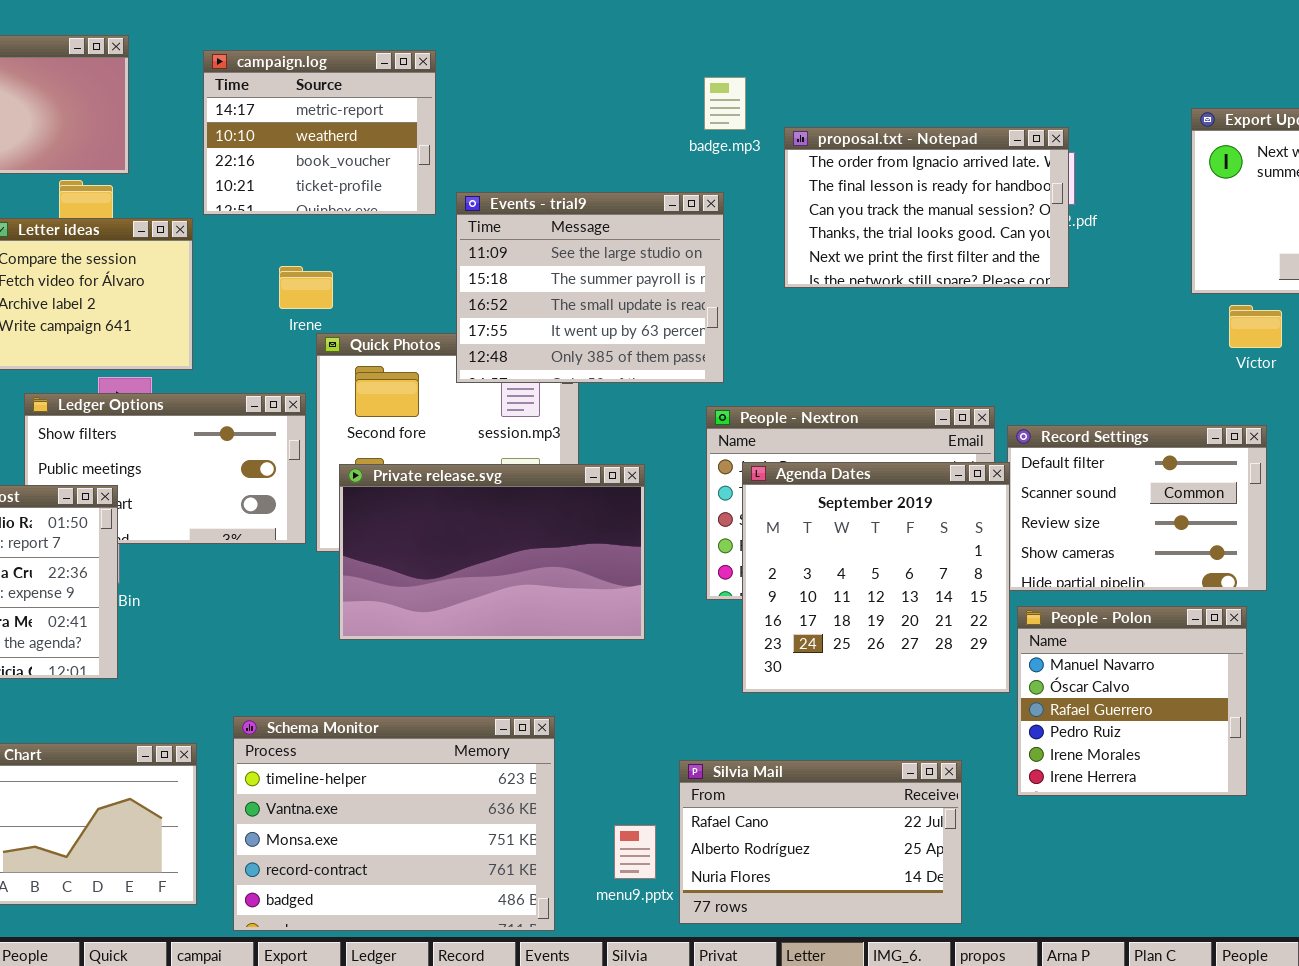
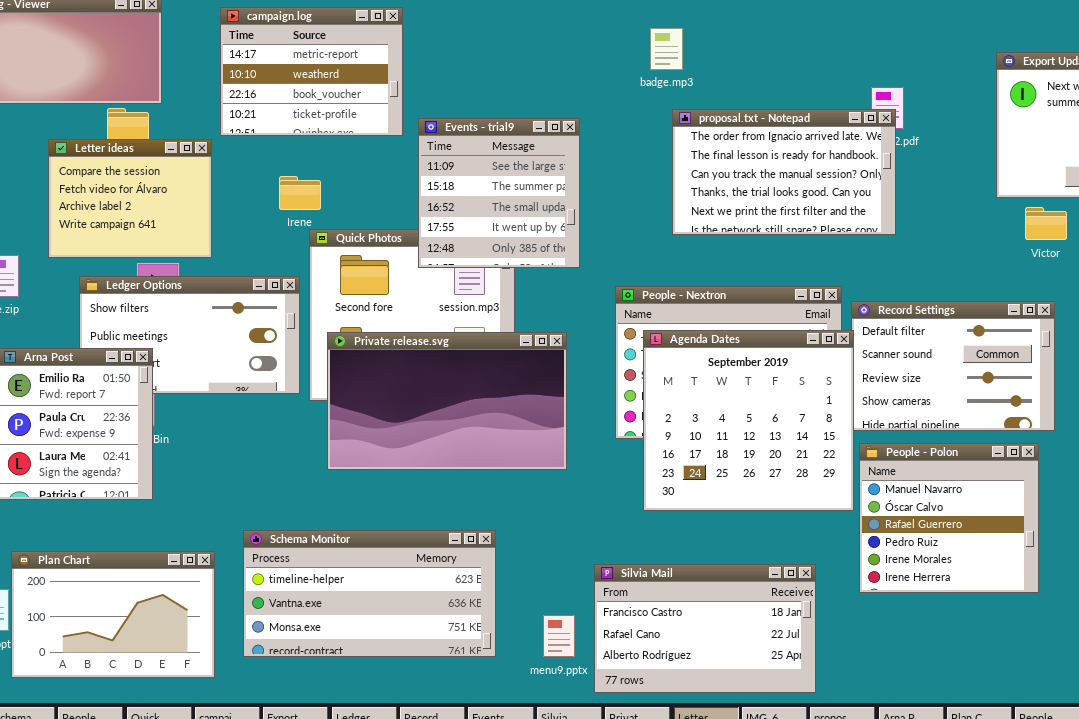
badge.mp3: [704,77,746,130] -> [650,28,683,70], moved
proposal.txt - Notepad: [784,127,1069,288] -> [672,109,896,235], moved
Events - trial9: [456,192,724,383] -> [418,118,580,268], resized
Schema Monitor: [233,716,555,931] -> [243,530,496,657], resized
Silvia Mail: [679,760,962,924] -> [594,564,816,693], scrolled up 1 row

